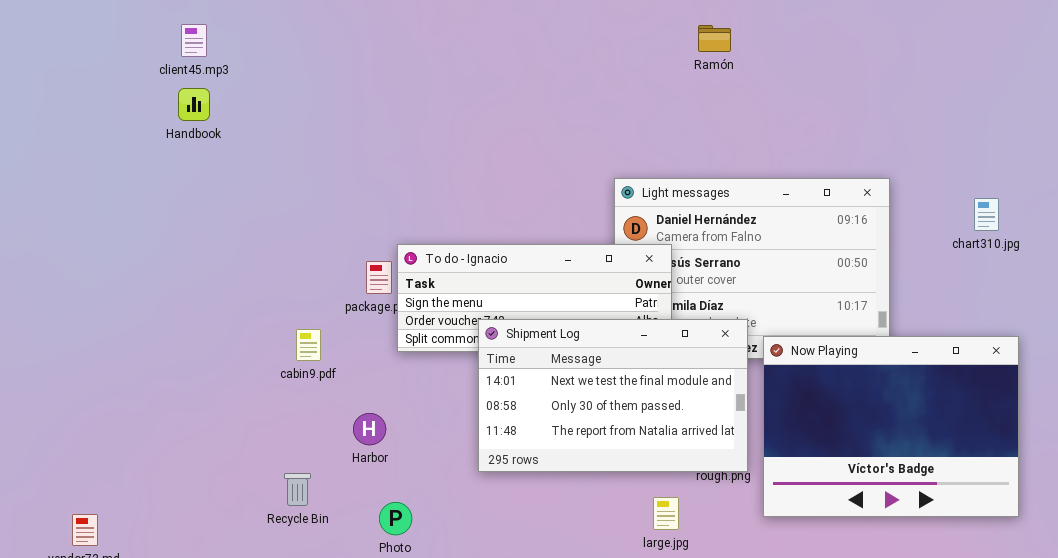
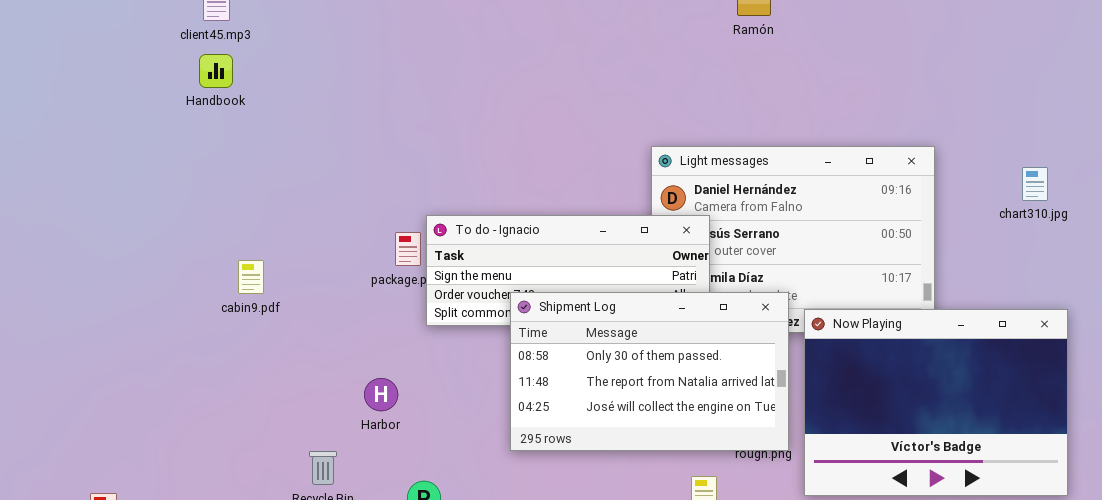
Shipment Log: [478,319,748,472] -> [510,292,789,451], scrolled down 1 row
cabin9.pdf: [296,329,321,361] -> [238,260,264,294], moved
Harbor: [353,413,386,445] -> [364,378,398,411], moved

